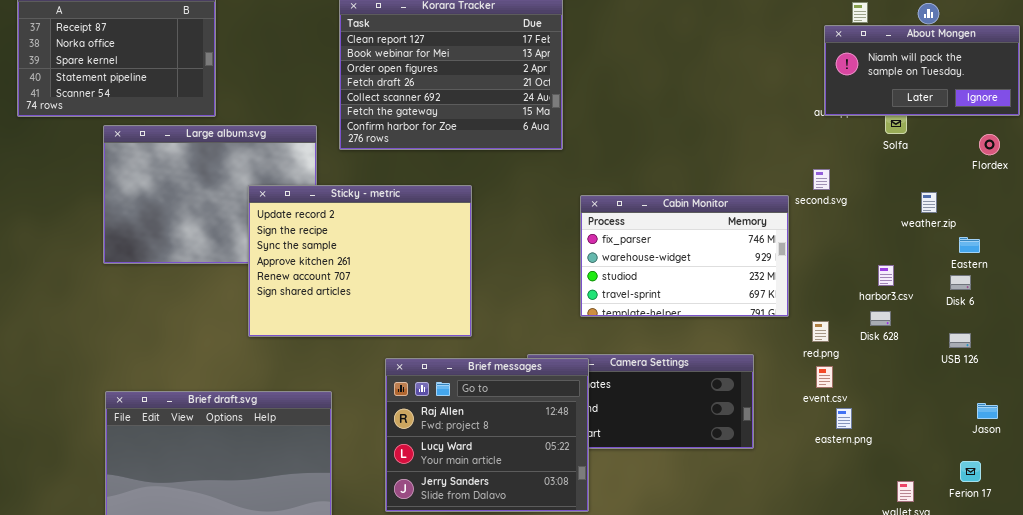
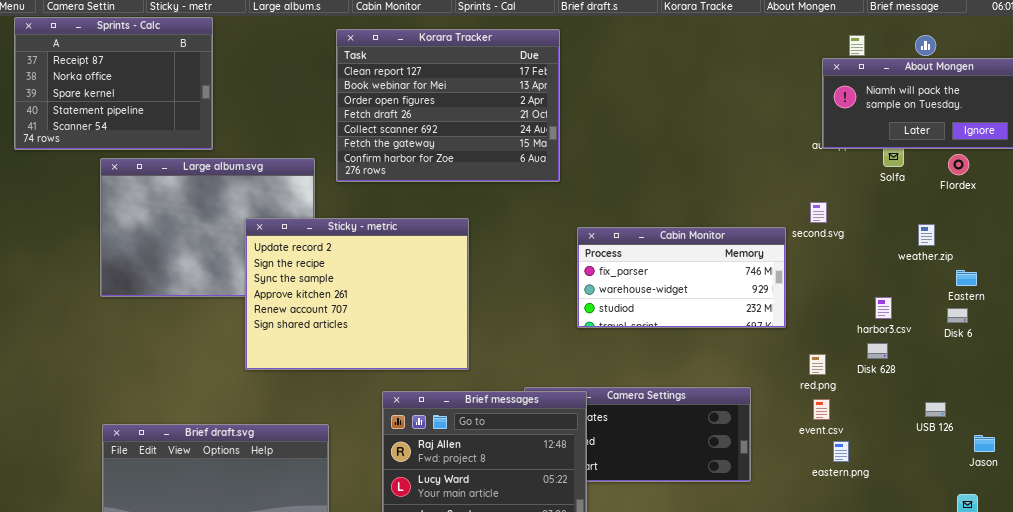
Flordex: [979,134,1000,155] -> [948,154,969,175], moved
Cabin Monitor: [580,195,789,317] -> [577,227,786,328], resized
USB 126: [949,333,971,348] -> [925,402,946,417], moved

